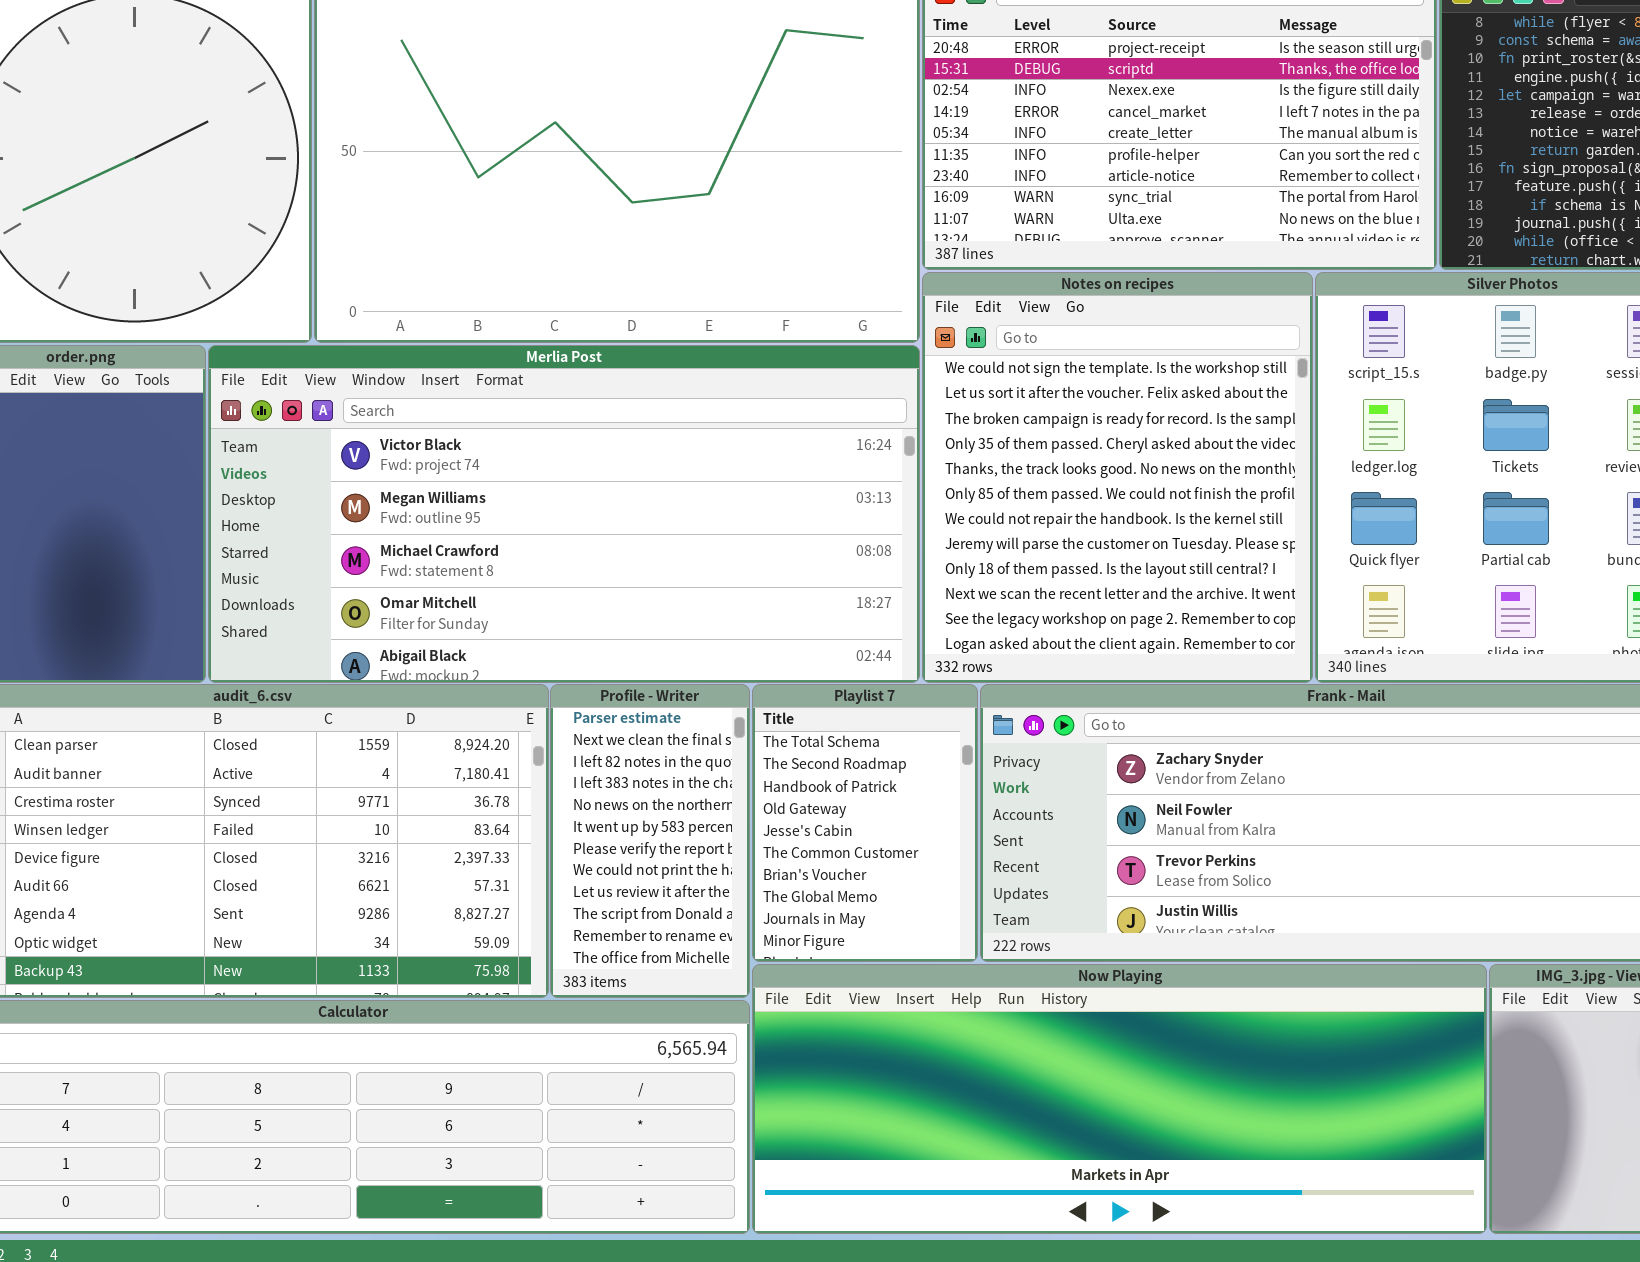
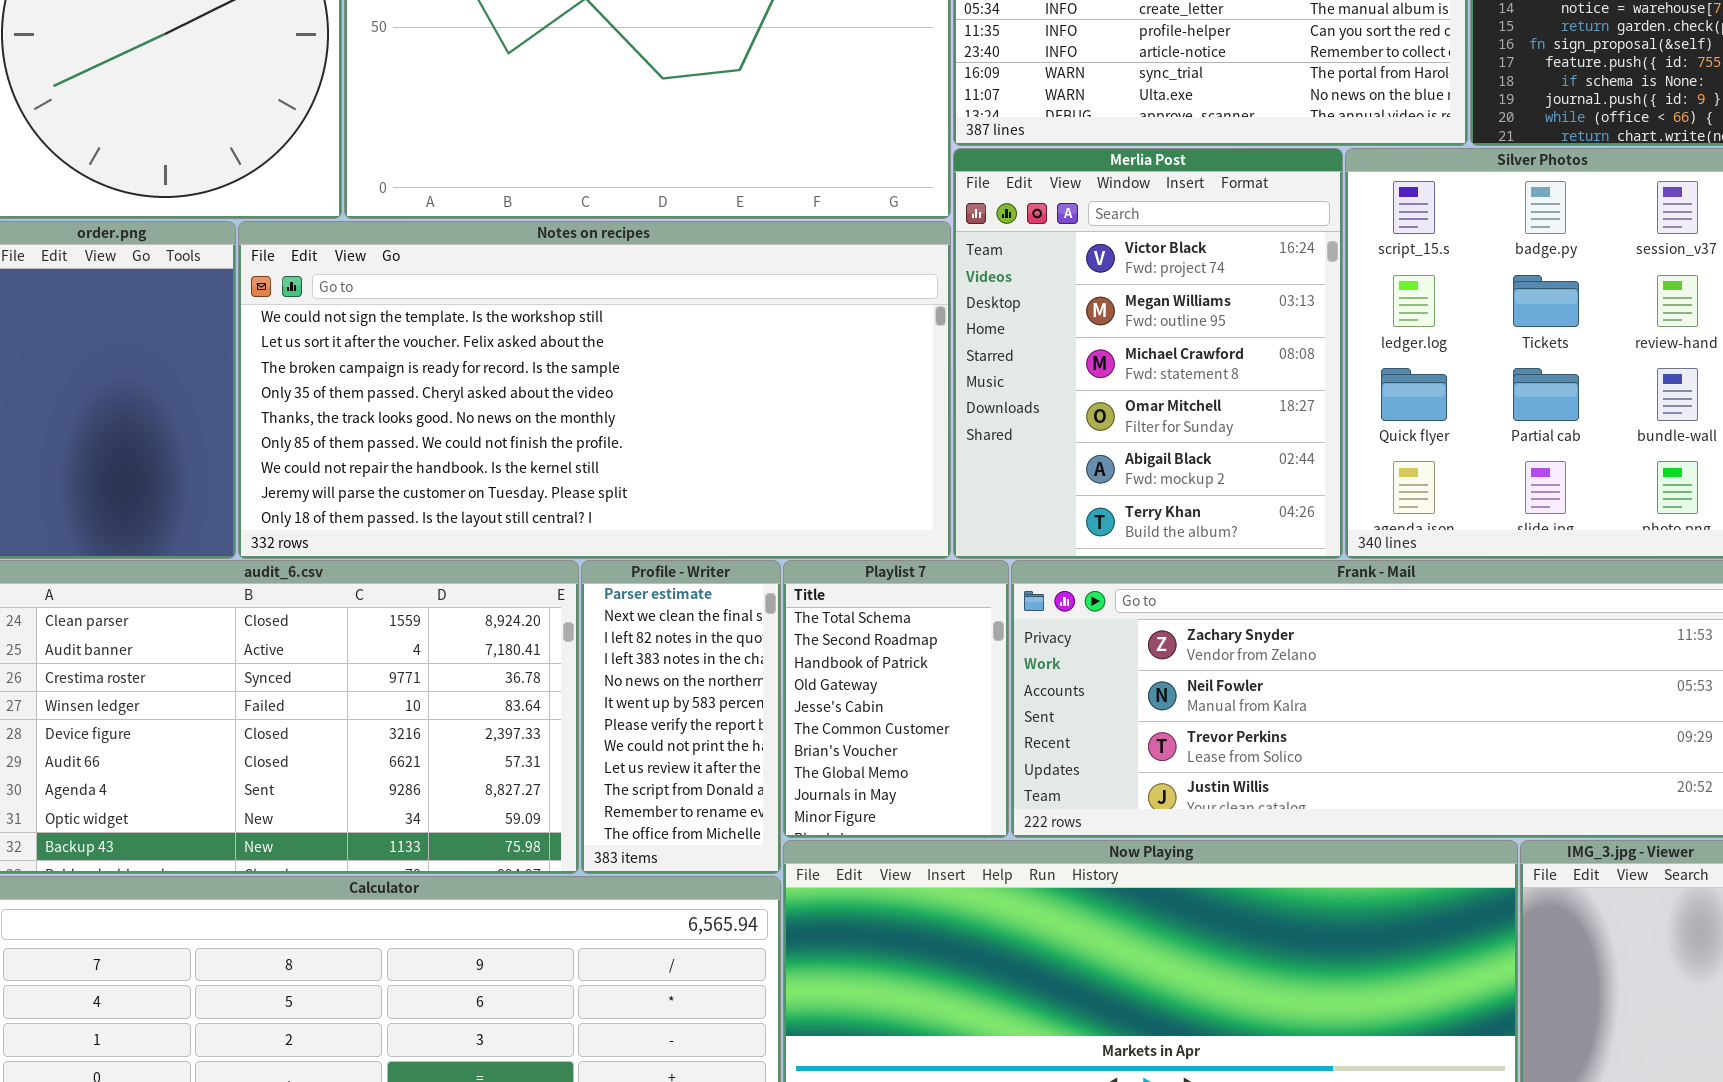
Notes on recipes: [922,272,1313,683] -> [238,221,951,559], moved, resized
Merlia Post: [208,345,920,683] -> [953,148,1343,559], moved, resized

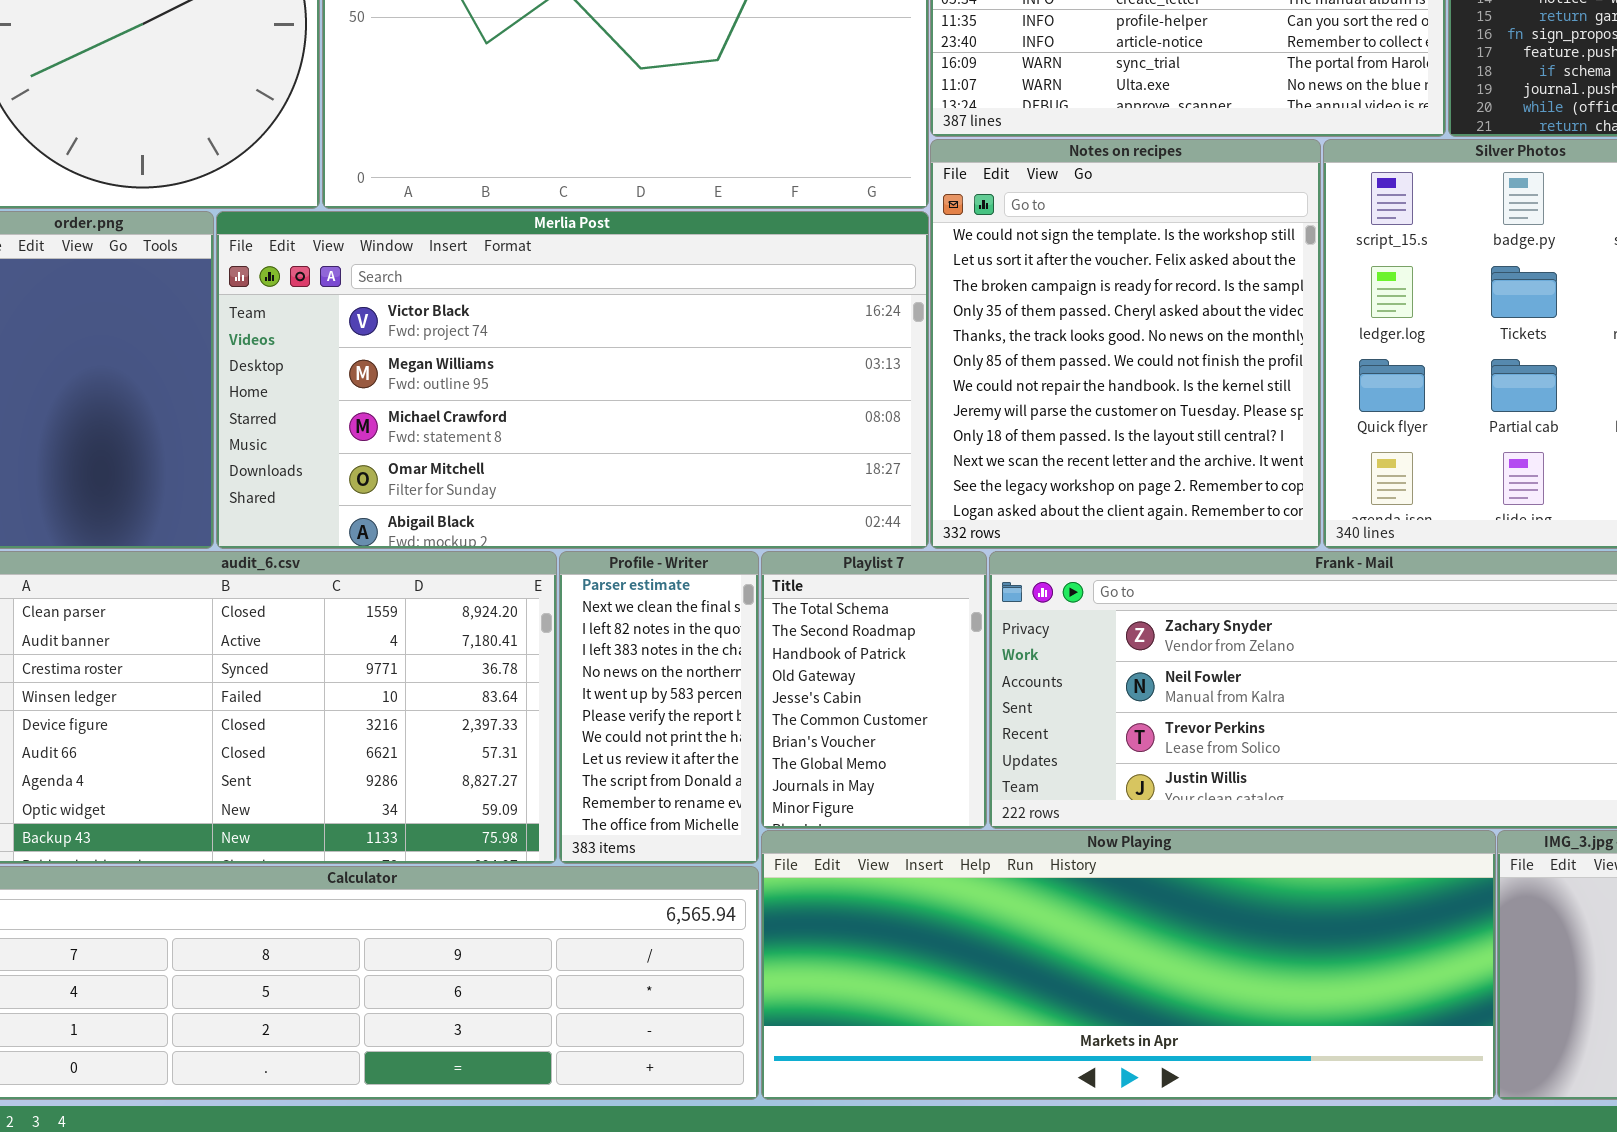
Merlia Post: [953,148,1343,559] -> [216,211,929,549], moved, resized
Notes on recipes: [238,221,951,559] -> [930,139,1321,549], moved, resized

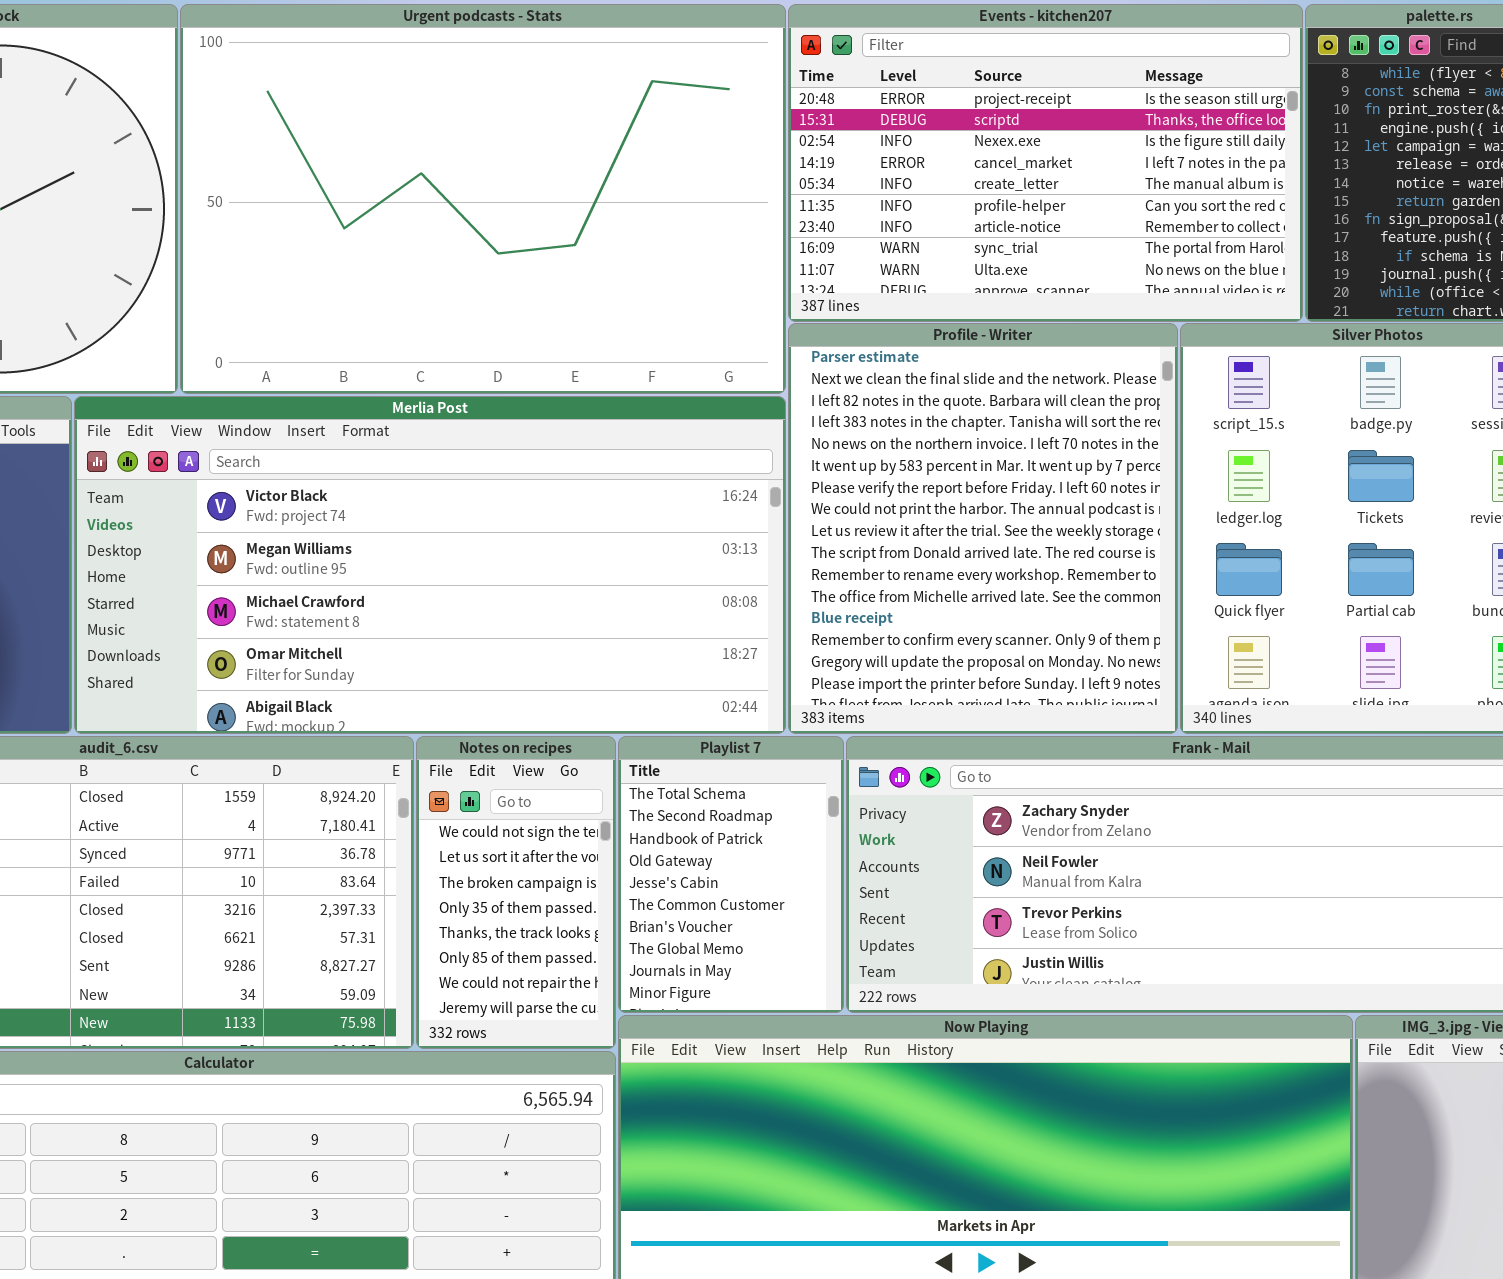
Notes on recipes: [930,139,1321,549] -> [416,736,616,1049], moved, resized
Profile - Writer: [559,551,759,864] -> [788,323,1178,734], moved, resized

